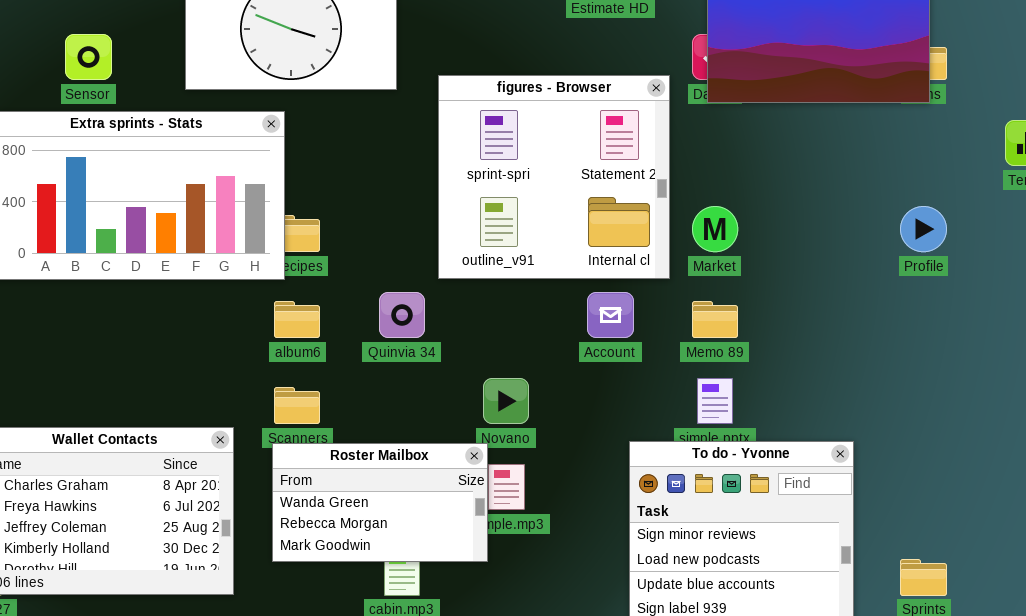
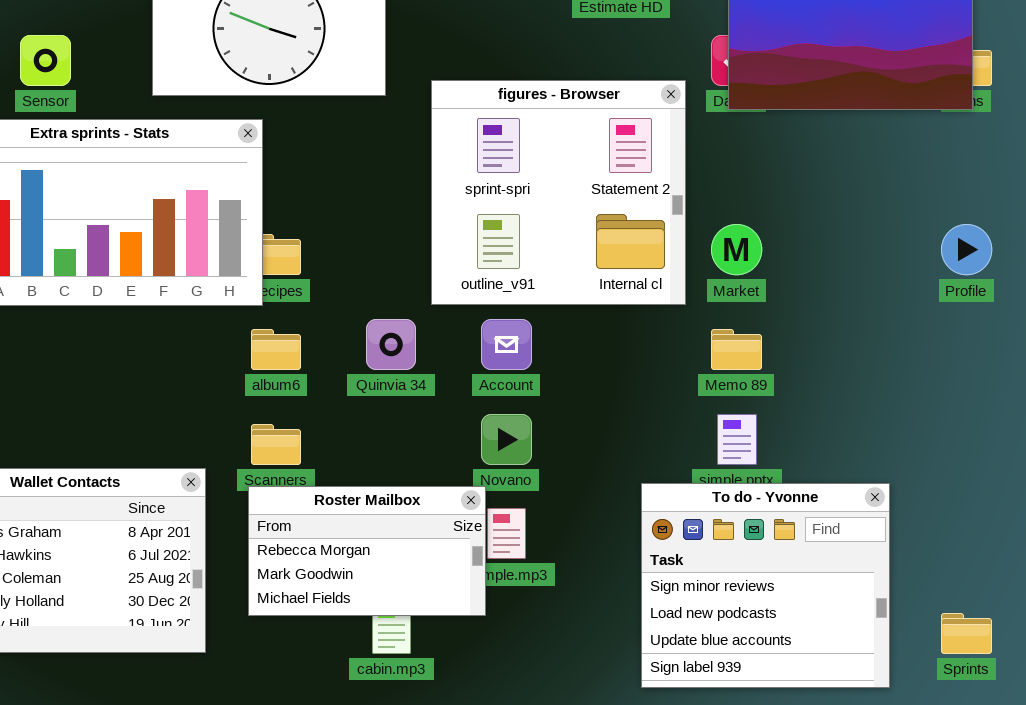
Account: [587,292,634,338] -> [481,319,532,370], moved
Roster Mailbox: [272,443,488,562] -> [248,486,486,616], scrolled down 1 row

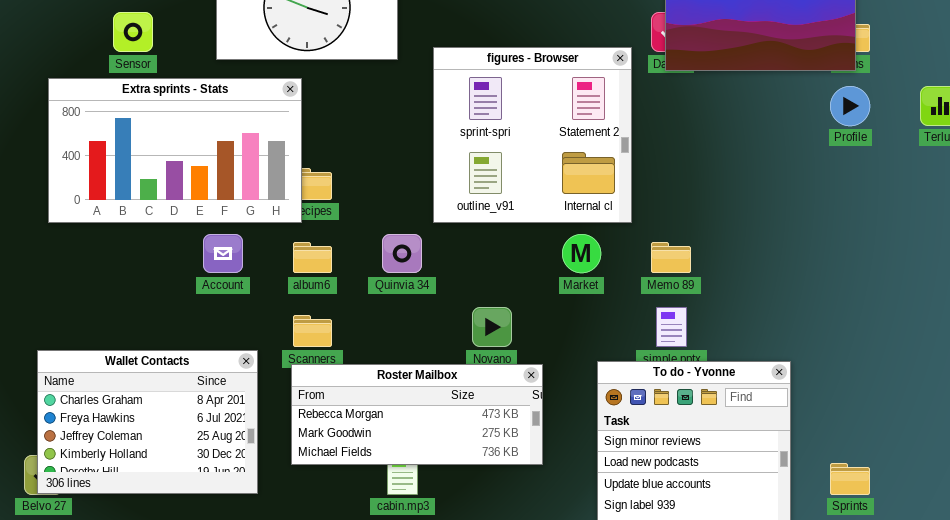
Market: [711,224,762,275] -> [562,234,601,273], moved
Profile: [941,224,992,275] -> [830,86,870,126], moved
Account: [481,319,532,370] -> [203,234,243,273], moved
Roster Mailbox: [248,486,486,616] -> [291,364,543,465], resized

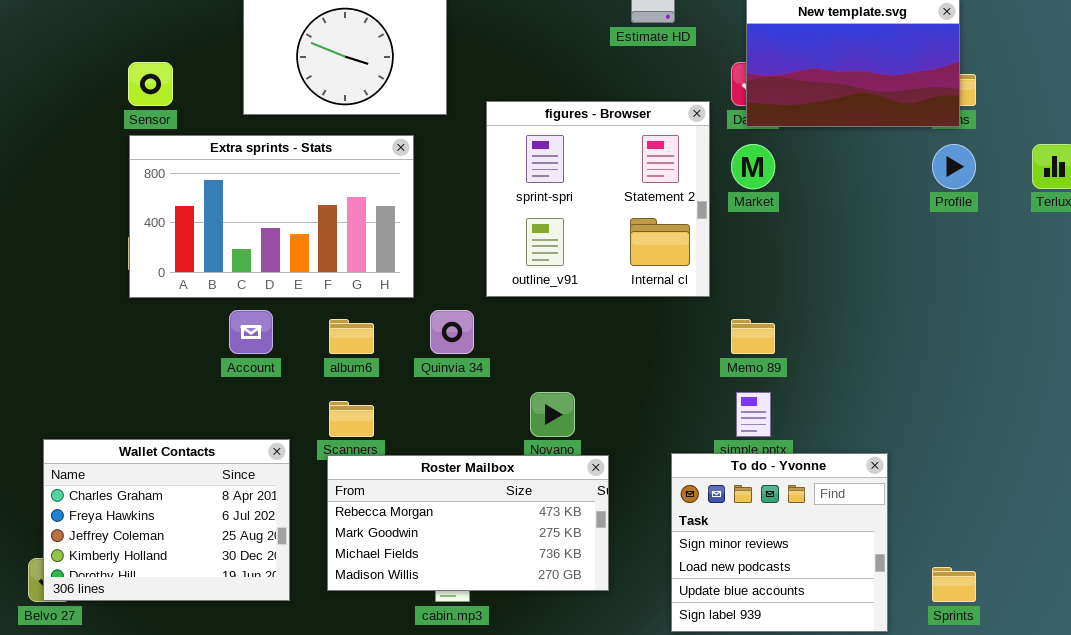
Extra sprints - Stats: [48,78,302,223] -> [129,135,414,298], moved
Market: [562,234,601,273] -> [731,144,775,189], moved
Roster Mailbox: [291,364,543,465] -> [327,455,609,591], resized

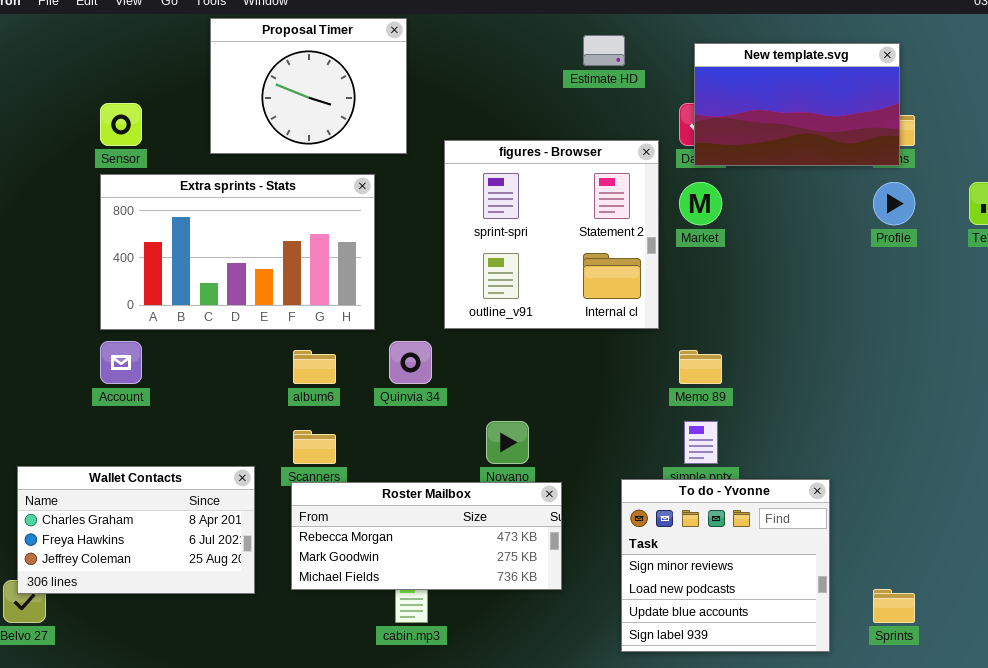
Account: [229,310,273,354] -> [100,341,142,384], moved
Wallet Contacts: [43,439,290,601] -> [17,466,255,594], resized
Roster Mailbox: [327,455,609,591] -> [291,482,562,590], resized

